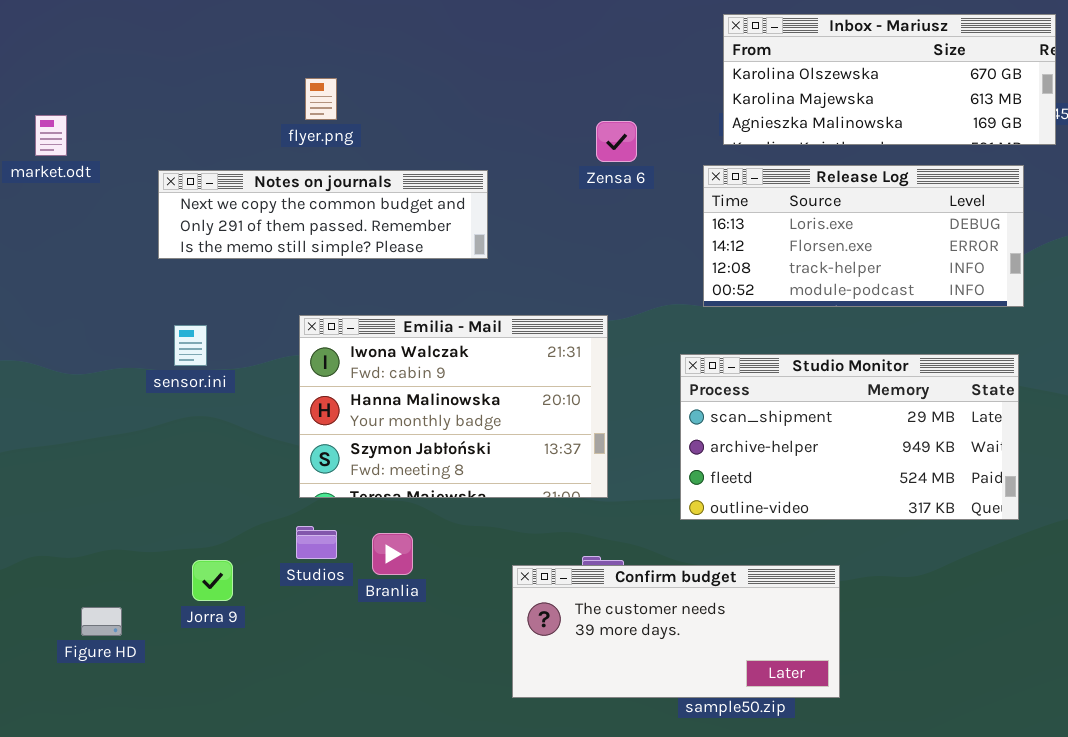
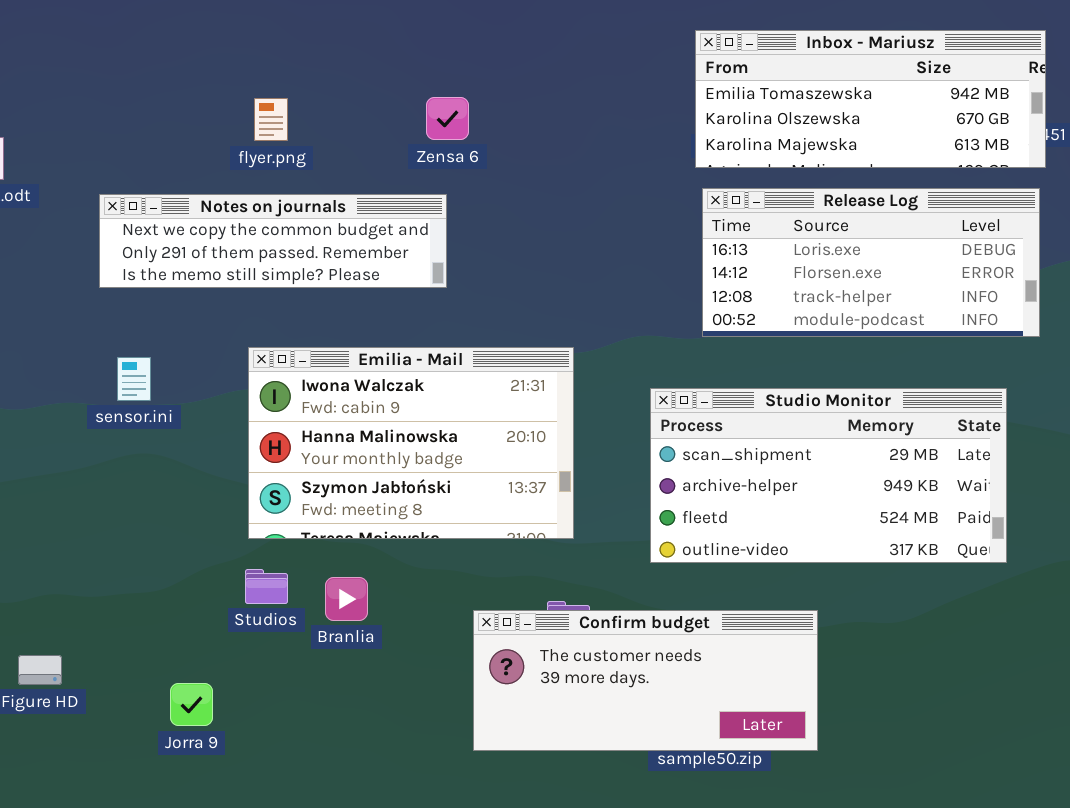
Inbox - Mariusz: [723,14,1056,145] -> [695,30,1046,168], scrolled up 1 row
Zensa 6: [596,121,637,162] -> [426,97,469,140], moved
Release Log: [703,165,1024,307] -> [702,188,1040,337], moved
Jorra 9: [192,560,233,601] -> [170,683,213,726], moved

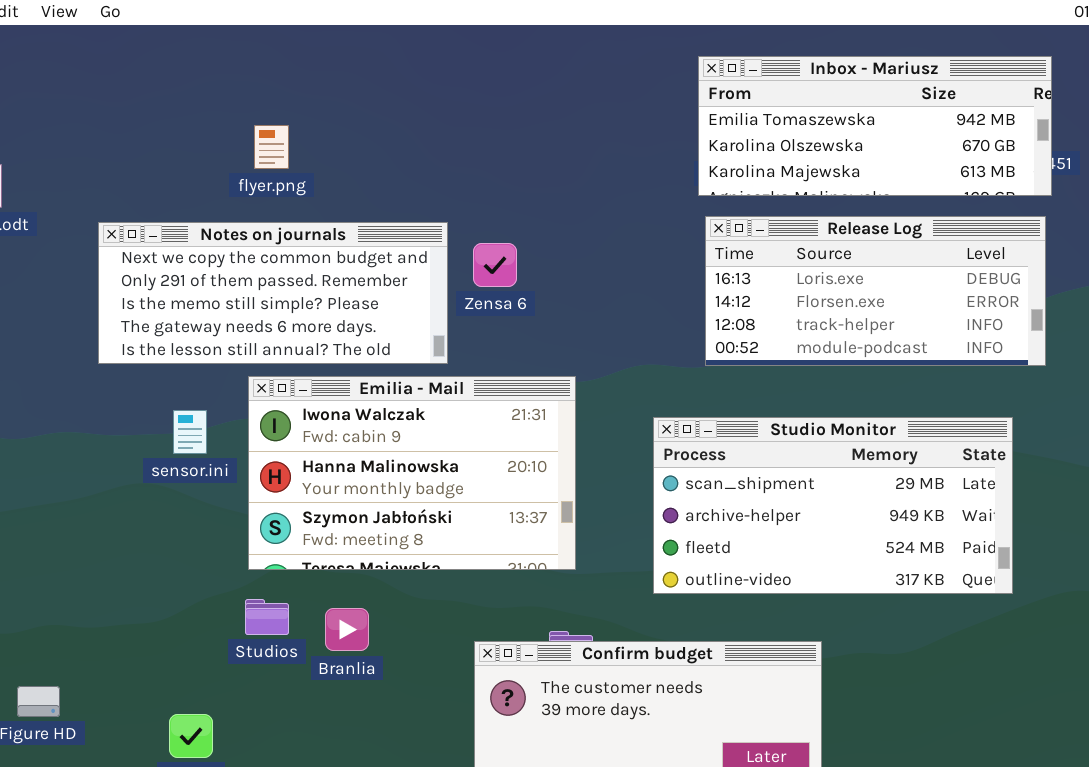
Zensa 6: [426,97,469,140] -> [473,243,517,287], moved
Notes on journals: [99,194,447,288] -> [98,222,448,364], resized
sensor.ini: [117,357,151,401] -> [173,410,207,454], moved

